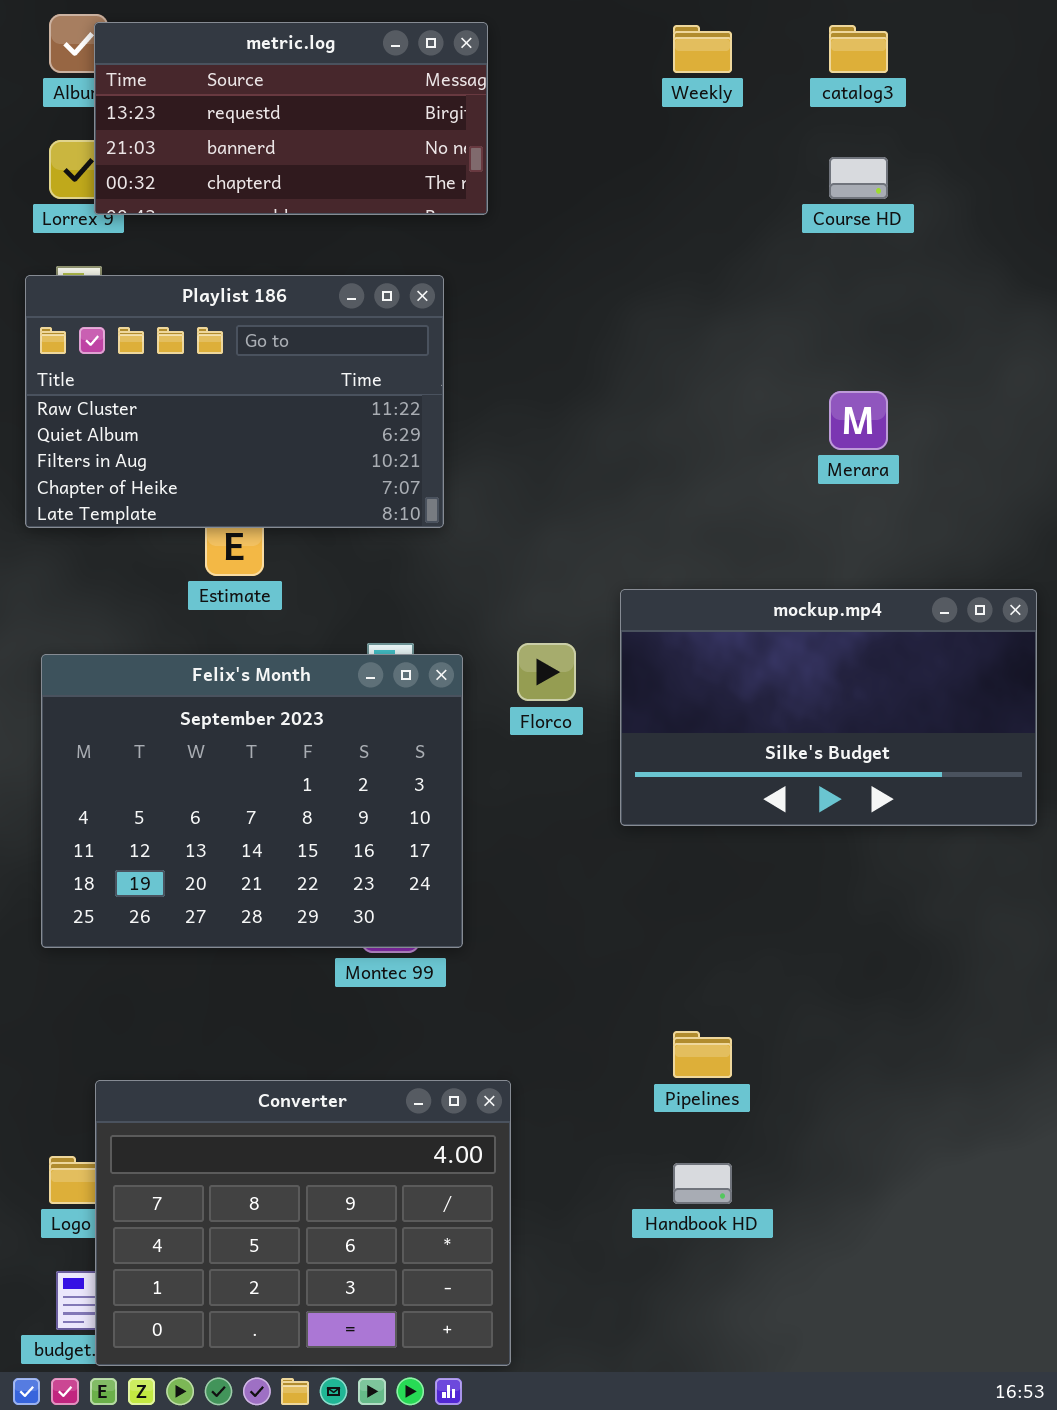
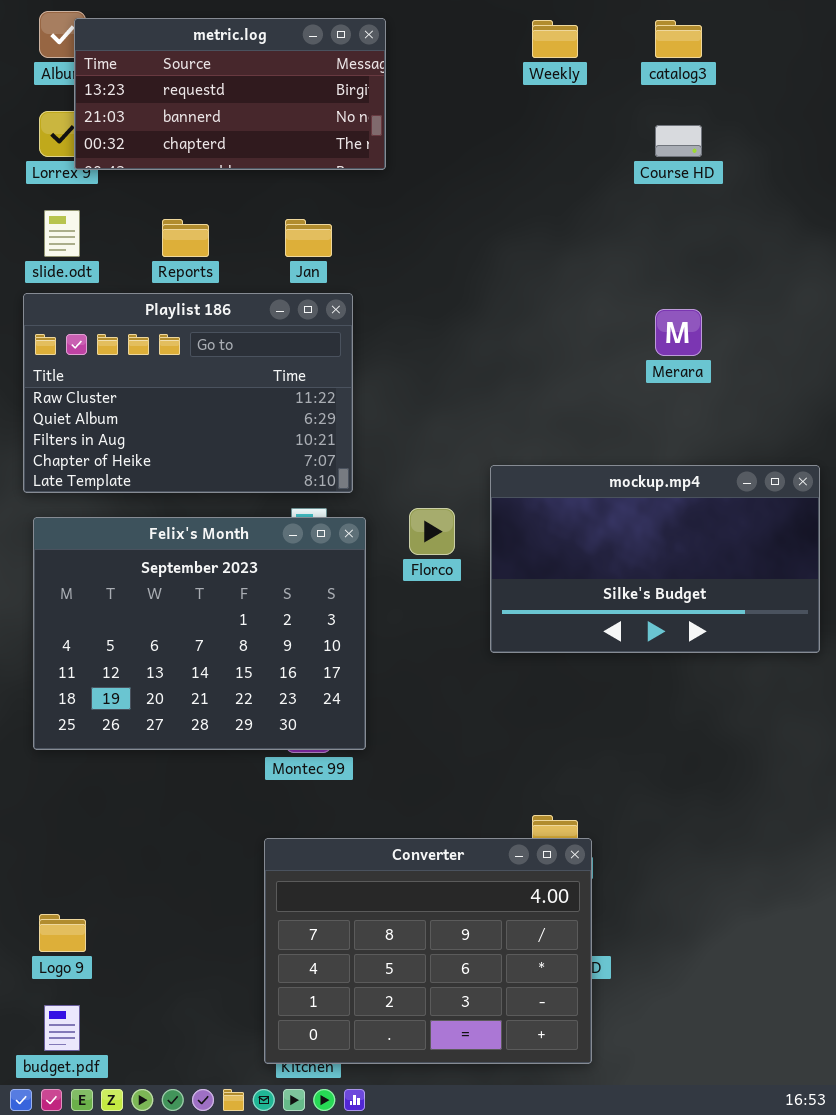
Playlist 186: [25,275,444,528] -> [23,293,353,493], moved
Converter: [95,1080,511,1366] -> [264,838,592,1064], moved

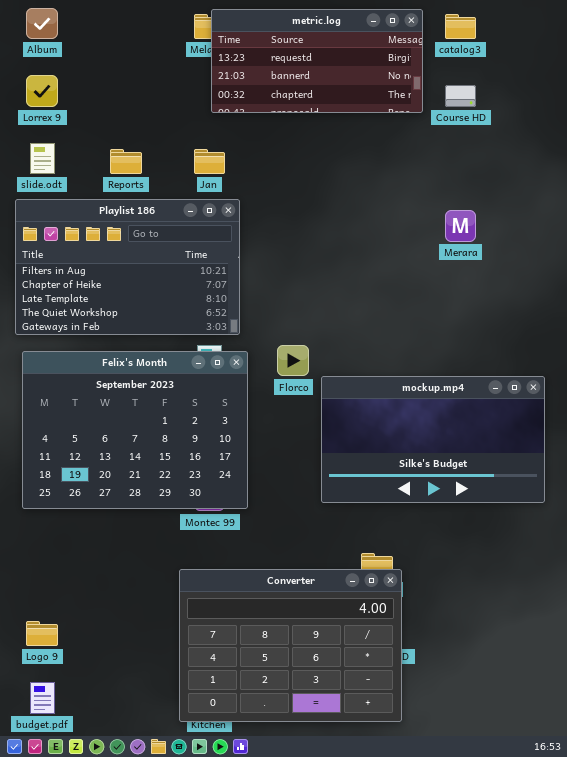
metric.log: [74,18,386,170] -> [211,9,423,113], moved
Playlist 186: [23,293,353,493] -> [15,199,240,335], scrolled down 2 rows
mockup.mp4: [490,465,820,653] -> [321,376,545,503], moved

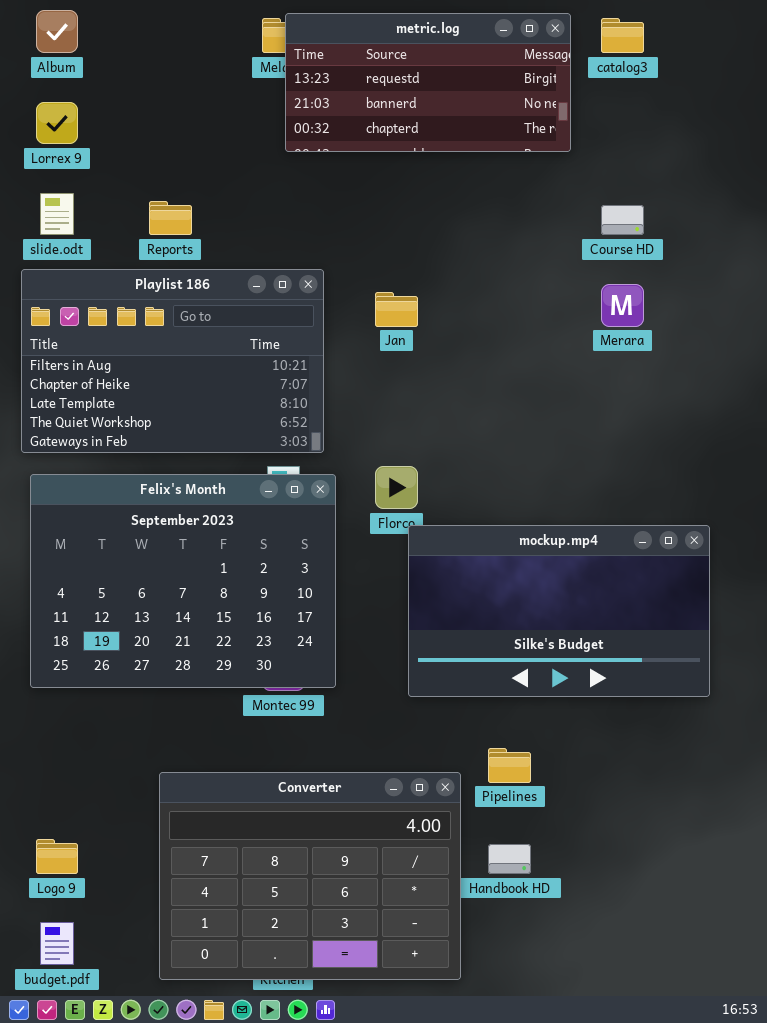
Course HD: [445,85,476,107] -> [601,205,644,235], moved
Jan: [194,149,225,174] -> [375,292,418,327], moved
mockup.mp4: [321,376,545,503] -> [408,525,710,697], moved
Converter: [179,569,402,722] -> [159,772,461,980], moved

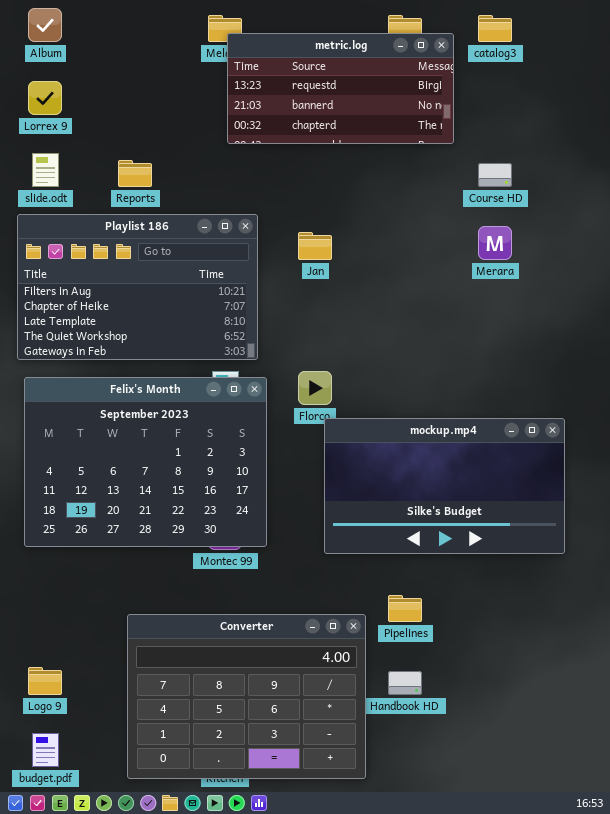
metric.log: [285,13,571,152] -> [227,33,454,144], moved

